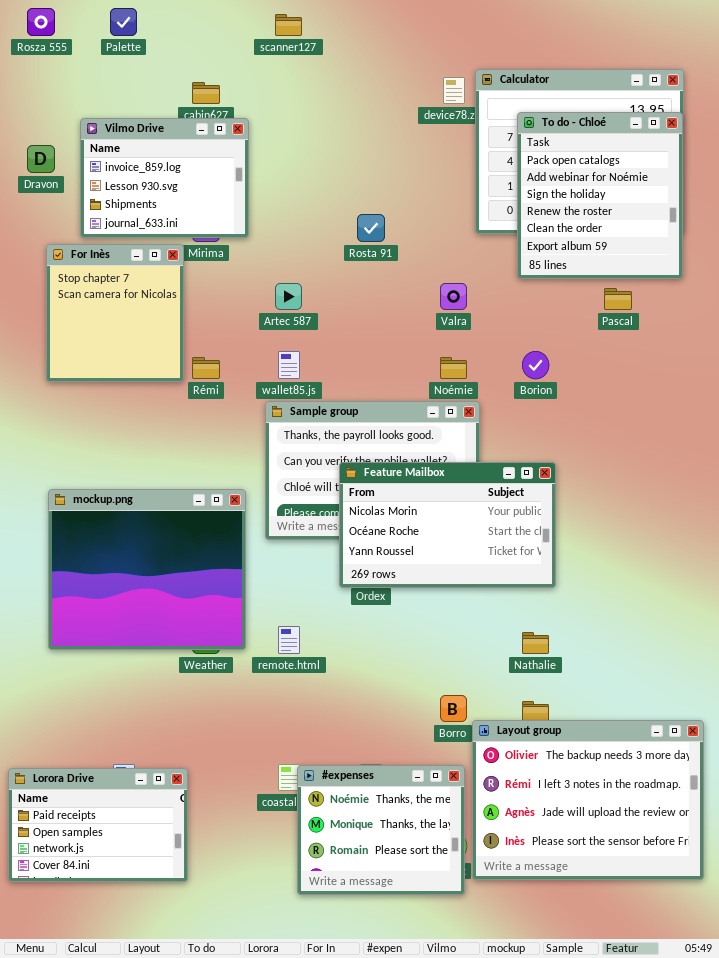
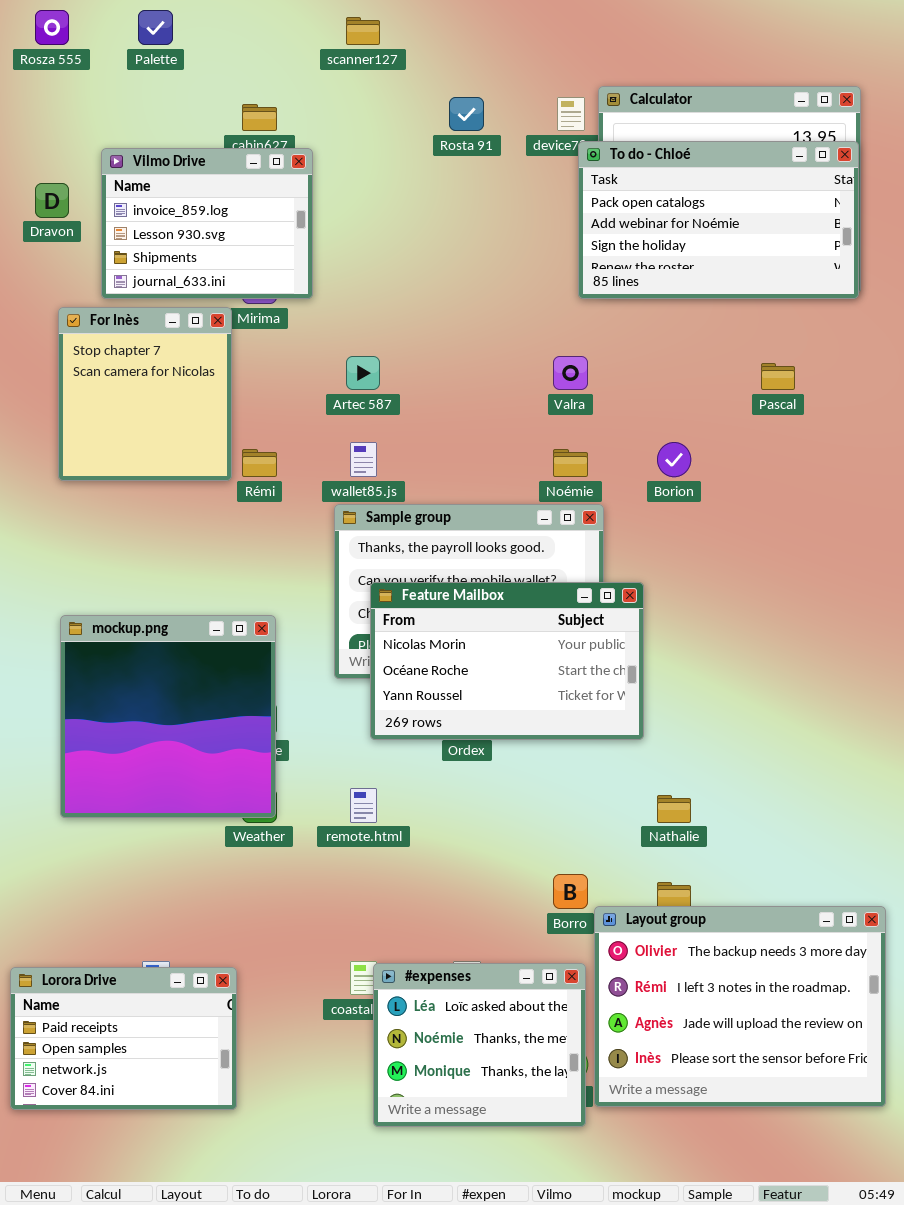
To do - Chloé: [517,112,683,279] -> [578,141,859,299], resized
Rosta 91: [357,214,385,242] -> [449,97,484,131], moved
Feature Mailbox: [339,462,556,588] -> [370,582,644,740], moved
mockup.png: [48,489,246,650] -> [60,615,276,818], resized
#expenses: [297,765,465,895] -> [373,963,586,1127], scrolled up 1 row

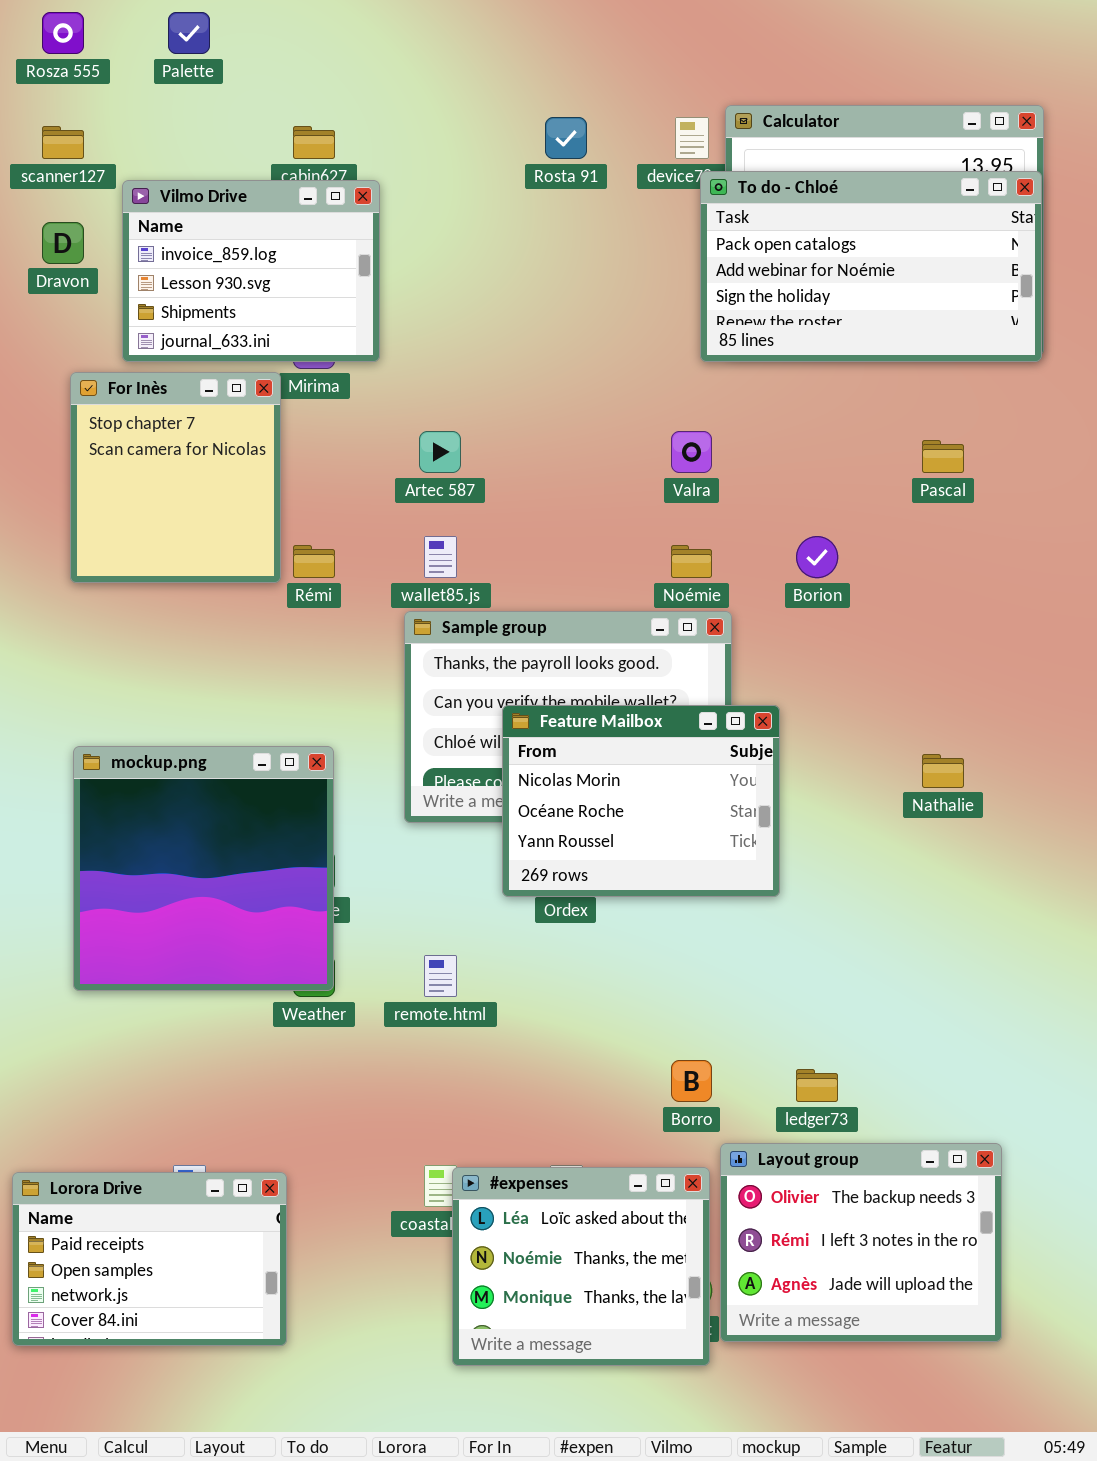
scanner127: [346,17,380,45] -> [42,126,84,159], moved
Feature Mailbox: [370,582,644,740] -> [502,705,780,897], resized
Nathalie: [657,795,691,823] -> [922,754,964,788], moved
Layout group: [594,906,886,1107] -> [720,1143,1002,1342], resized

